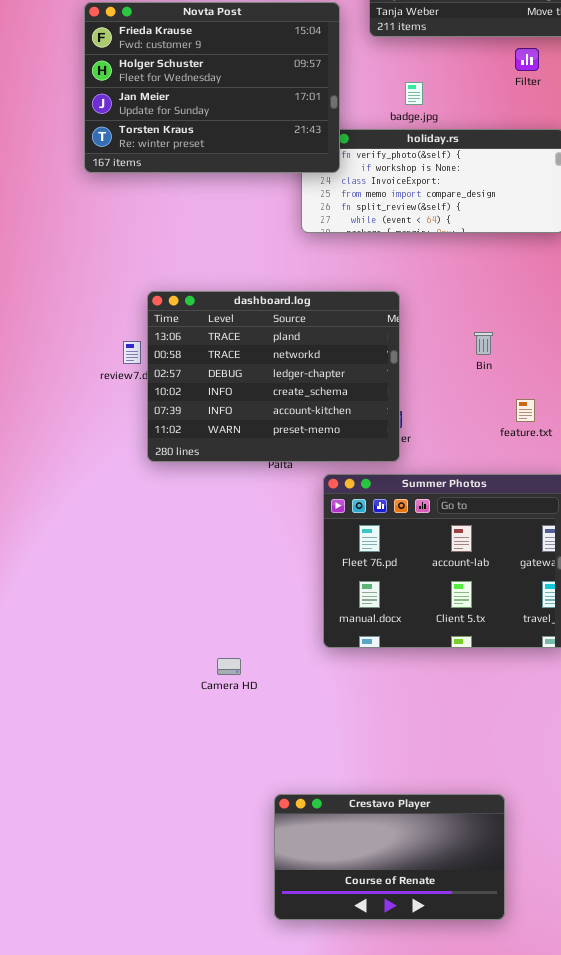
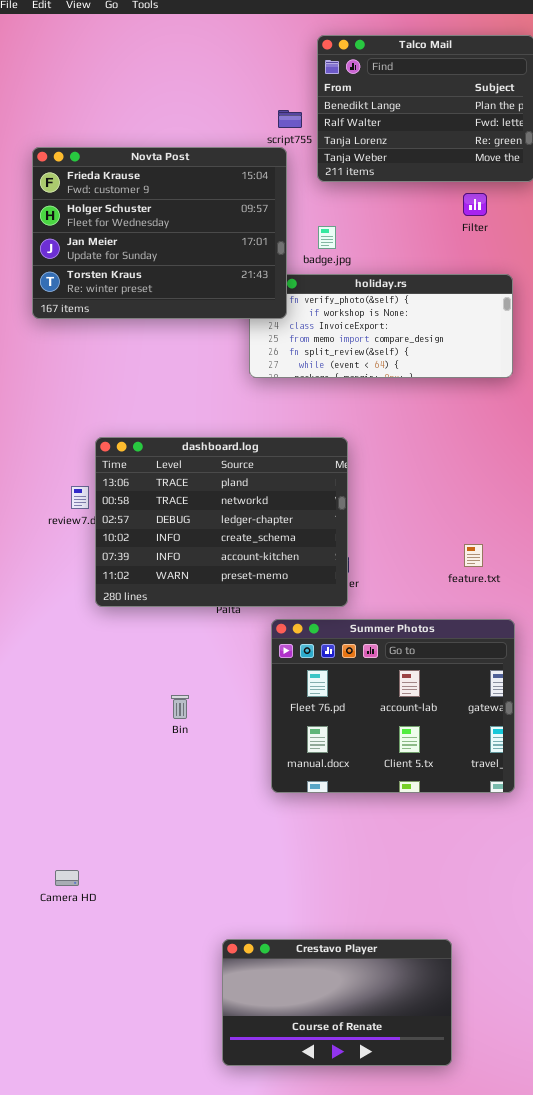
badge.jpg: [405,82,423,105] -> [318,226,336,249], moved
Bin: [474,332,493,355] -> [171,695,189,719], moved
Camera HD: [217,658,241,675] -> [55,870,79,886], moved

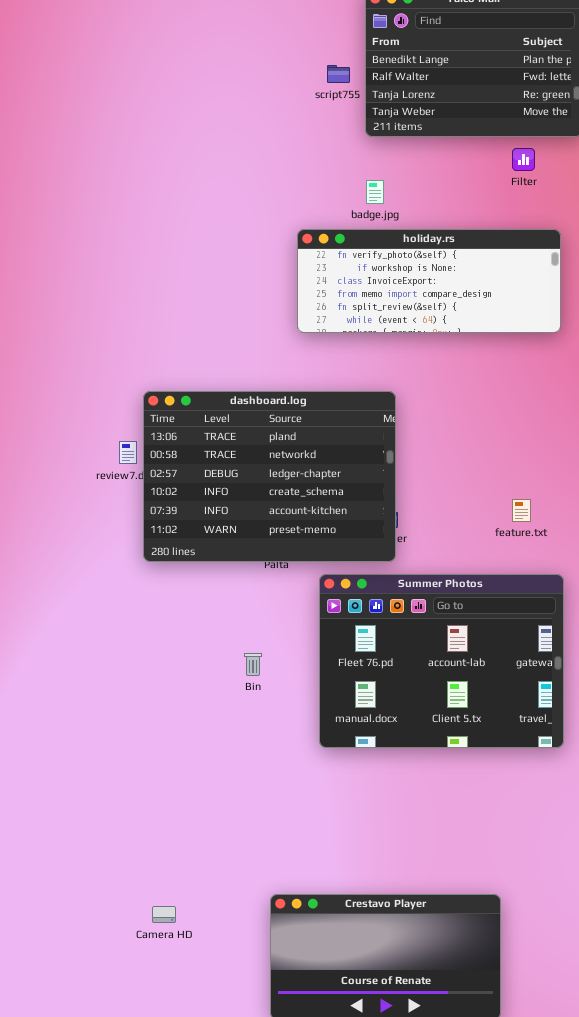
Novta Post: [32,147,287,319] -> none, closed
Bin: [171,695,189,719] -> [244,653,262,676], moved
Camera HD: [55,870,79,886] -> [152,906,176,923], moved

